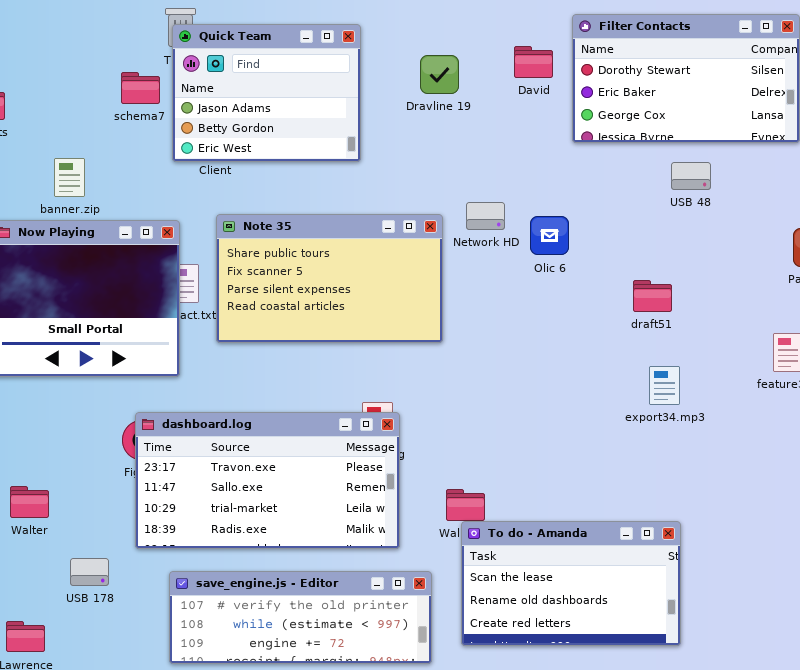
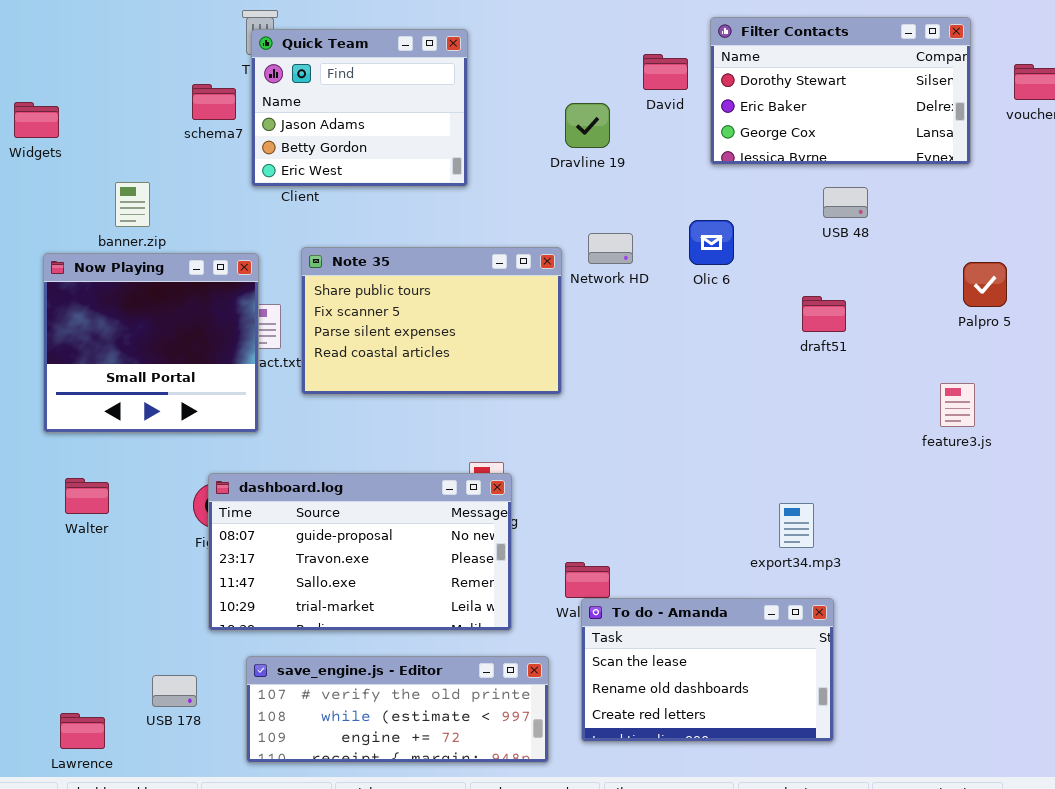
Dravline 19: [420,55,459,94] -> [565,103,610,148], moved
Olic 6: [530,216,569,255] -> [689,220,734,265], moved
draft51: [633,280,672,312] -> [802,296,846,332], moved
export34.mp3: [649,366,680,405] -> [779,503,814,548], moved
dashboard.log: [135,412,400,549] -> [208,473,512,631], scrolled up 1 row
Walter: [10,486,49,518] -> [65,478,109,514], moved
USB 178: [70,558,109,586] -> [152,675,197,707], moved

